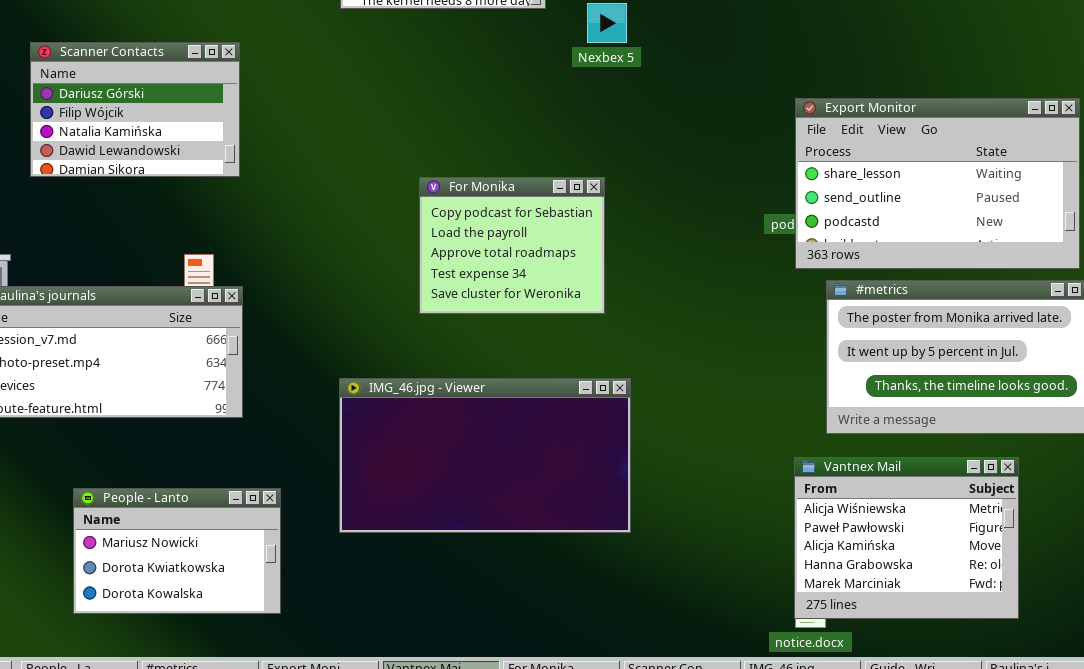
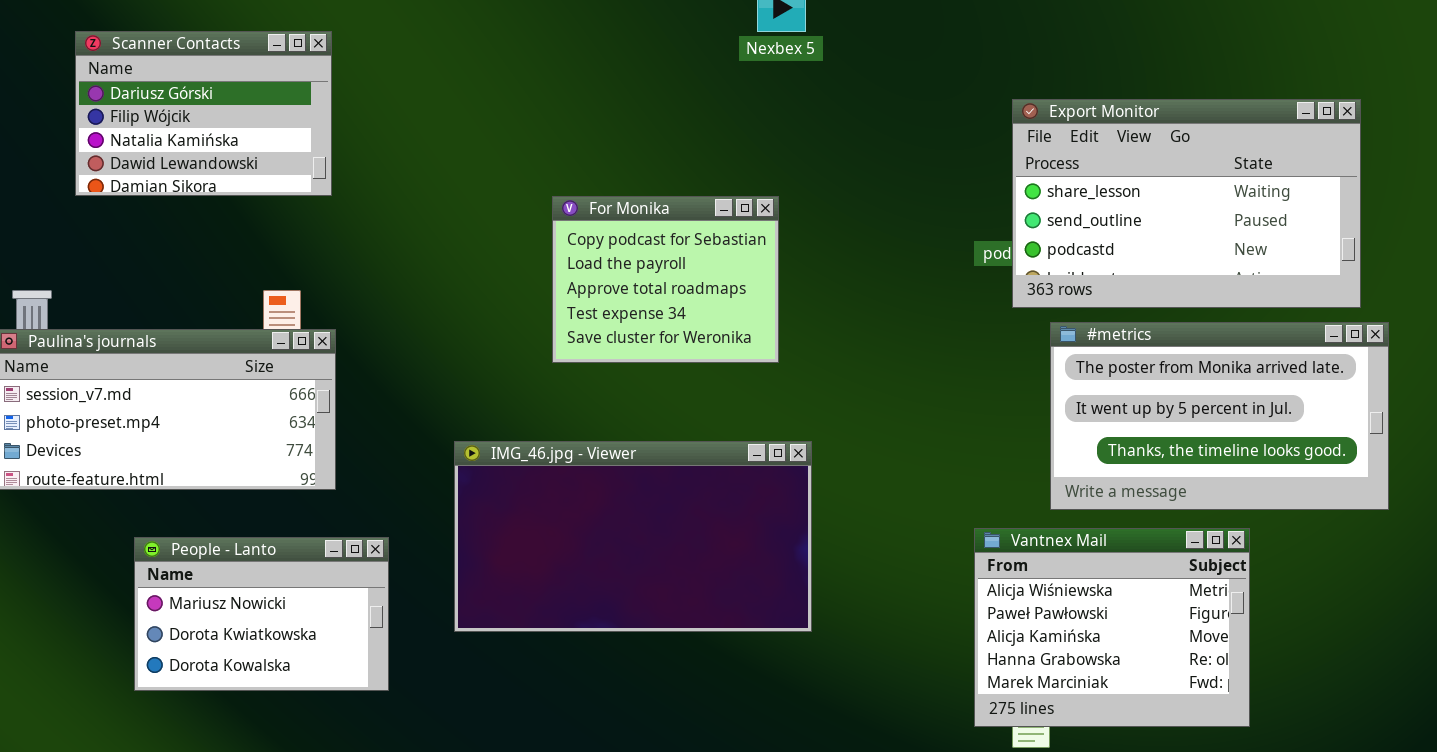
Vantnex Mail: [794,457,1019,619] -> [974,528,1250,727], moved
People - Lanto: [73,488,281,614] -> [134,537,389,691], moved

